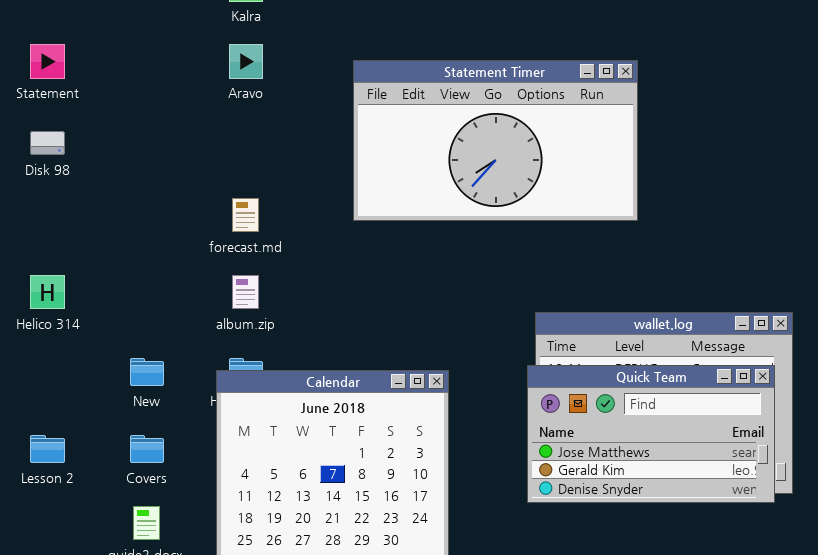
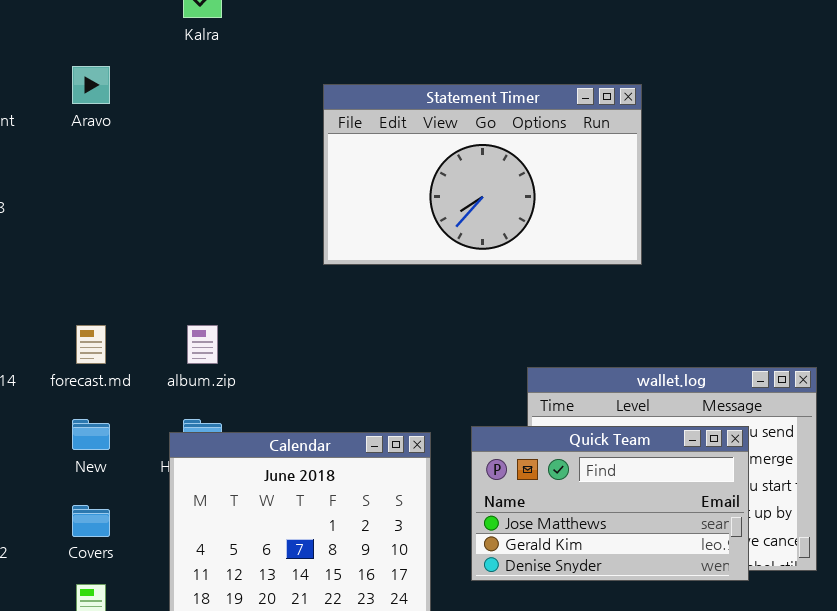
Aravo: [229,44,263,79] -> [72,66,110,104], moved
forecast.md: [232,198,259,232] -> [76,325,106,364], moved
Quick Team: [527,365,775,503] -> [471,426,749,581], moved

